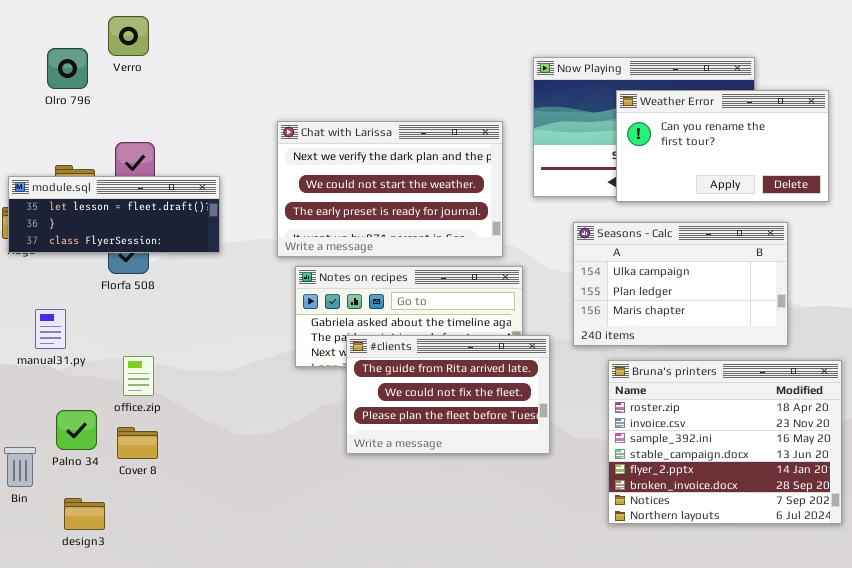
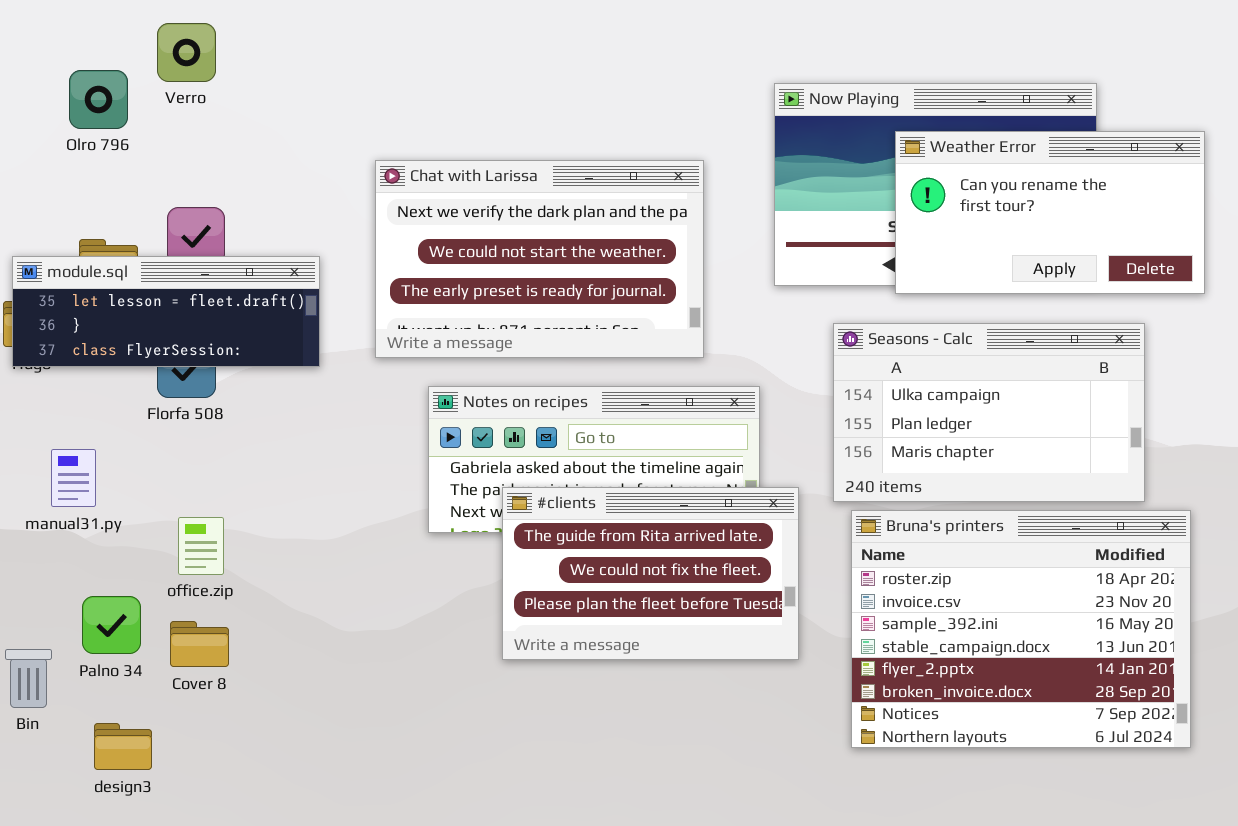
Chat with Larissa: [277,121,503,257] -> [375,160,704,358], moved
Bruna's printers: [608,360,842,524] -> [851,510,1191,748], moved

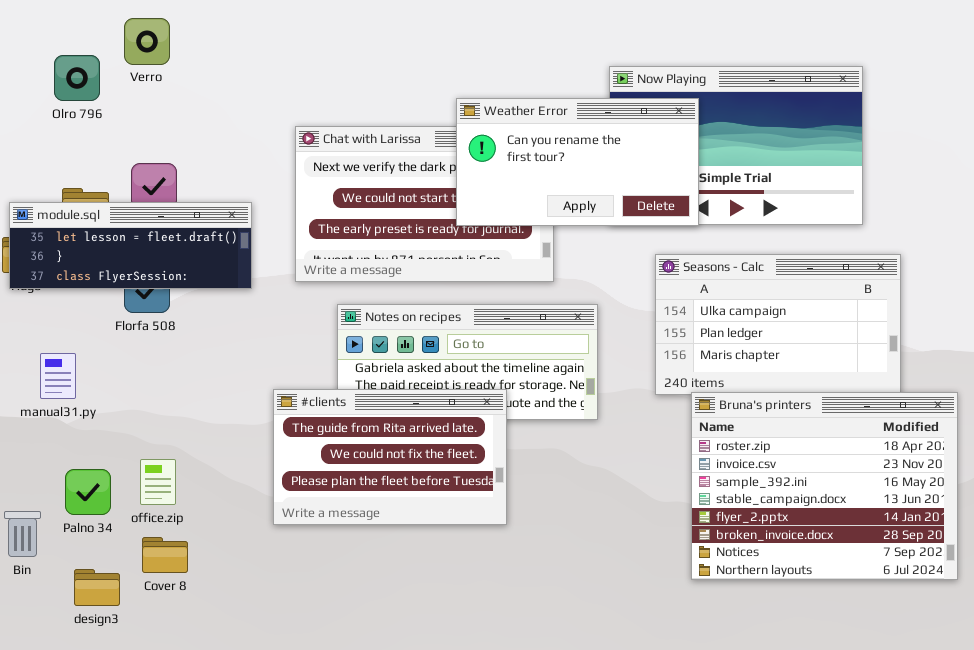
Weather Error: [895,131,1205,294] -> [456,98,699,226], moved
#clients: [502,487,799,660] -> [273,389,507,525], moved
Bruna's printers: [851,510,1191,748] -> [691,392,958,580], moved
office.zip: [178,517,224,575] -> [140,459,176,505], moved
Cover 8: [170,621,229,667] -> [142,537,188,573], moved

